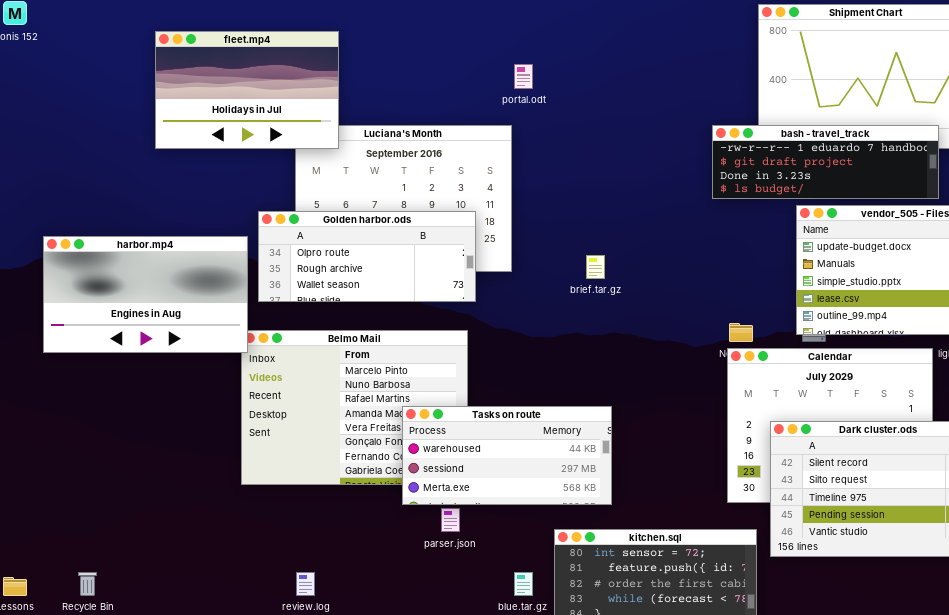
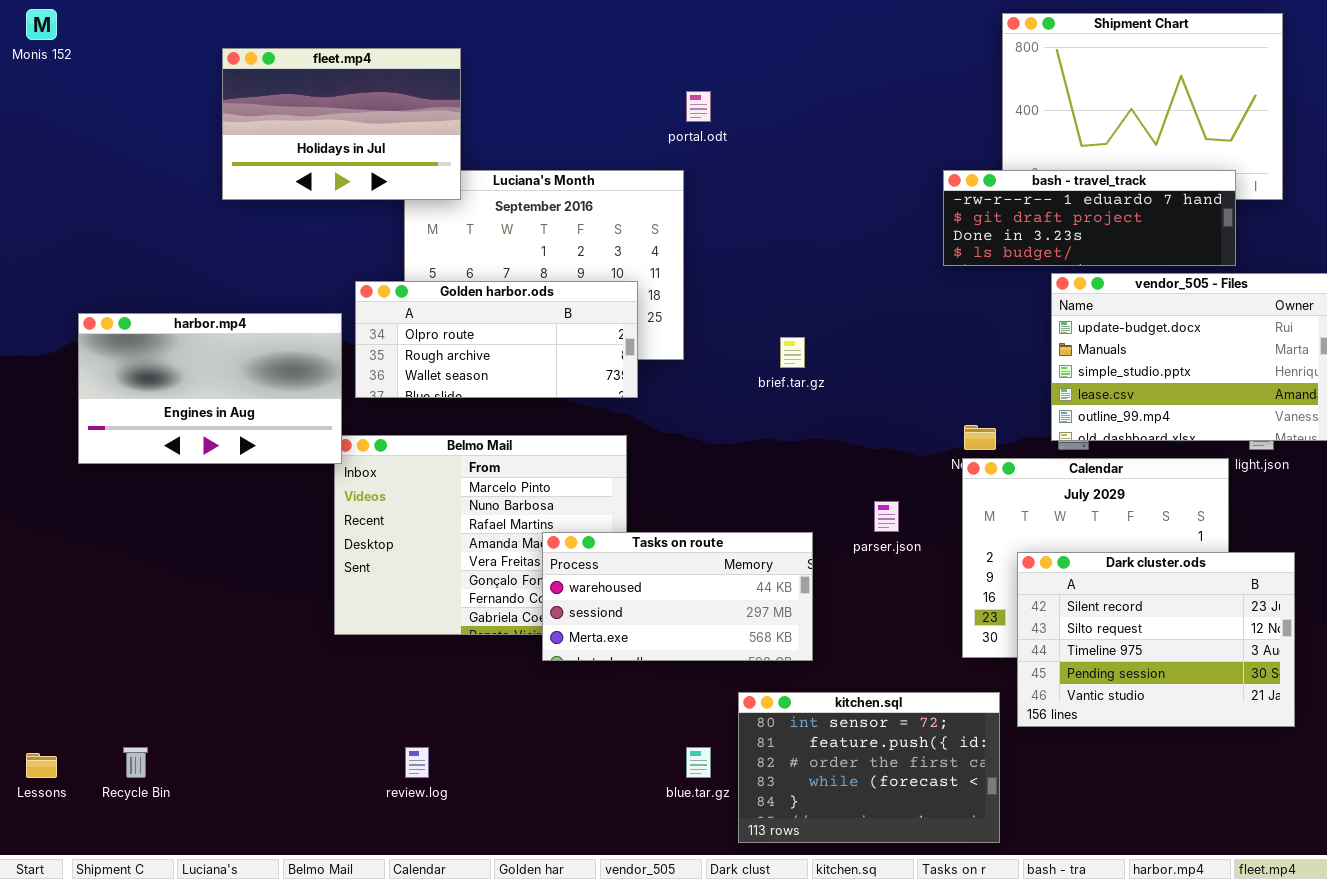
parser.json: [441,508,460,532] -> [874,501,899,532], moved

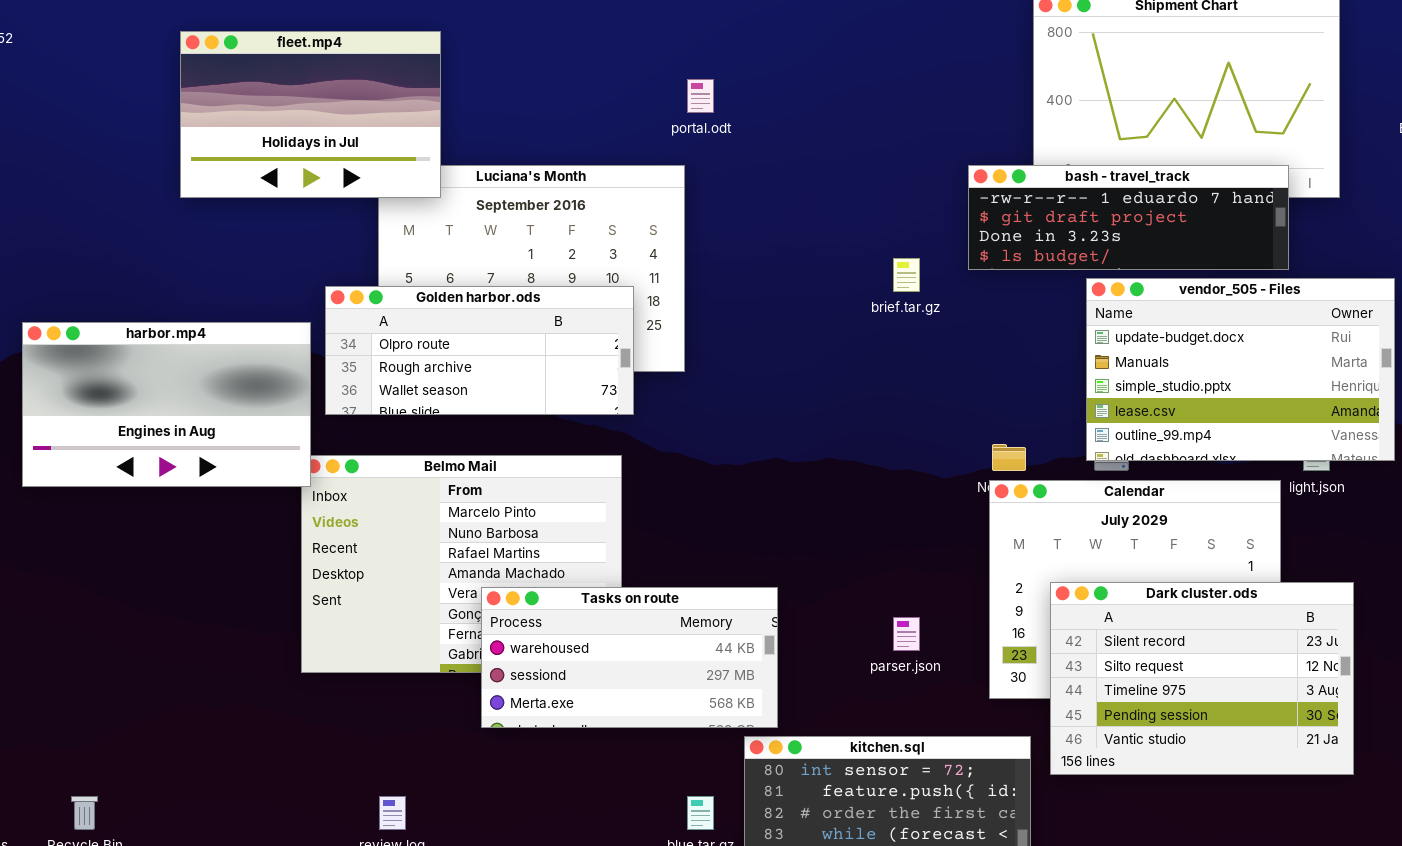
brief.tar.gz: [780,337,805,368] -> [893,258,920,292], moved
parser.json: [874,501,899,532] -> [893,617,920,651], moved
Tasks on route: [542,532,813,661] -> [481,587,778,728], moved

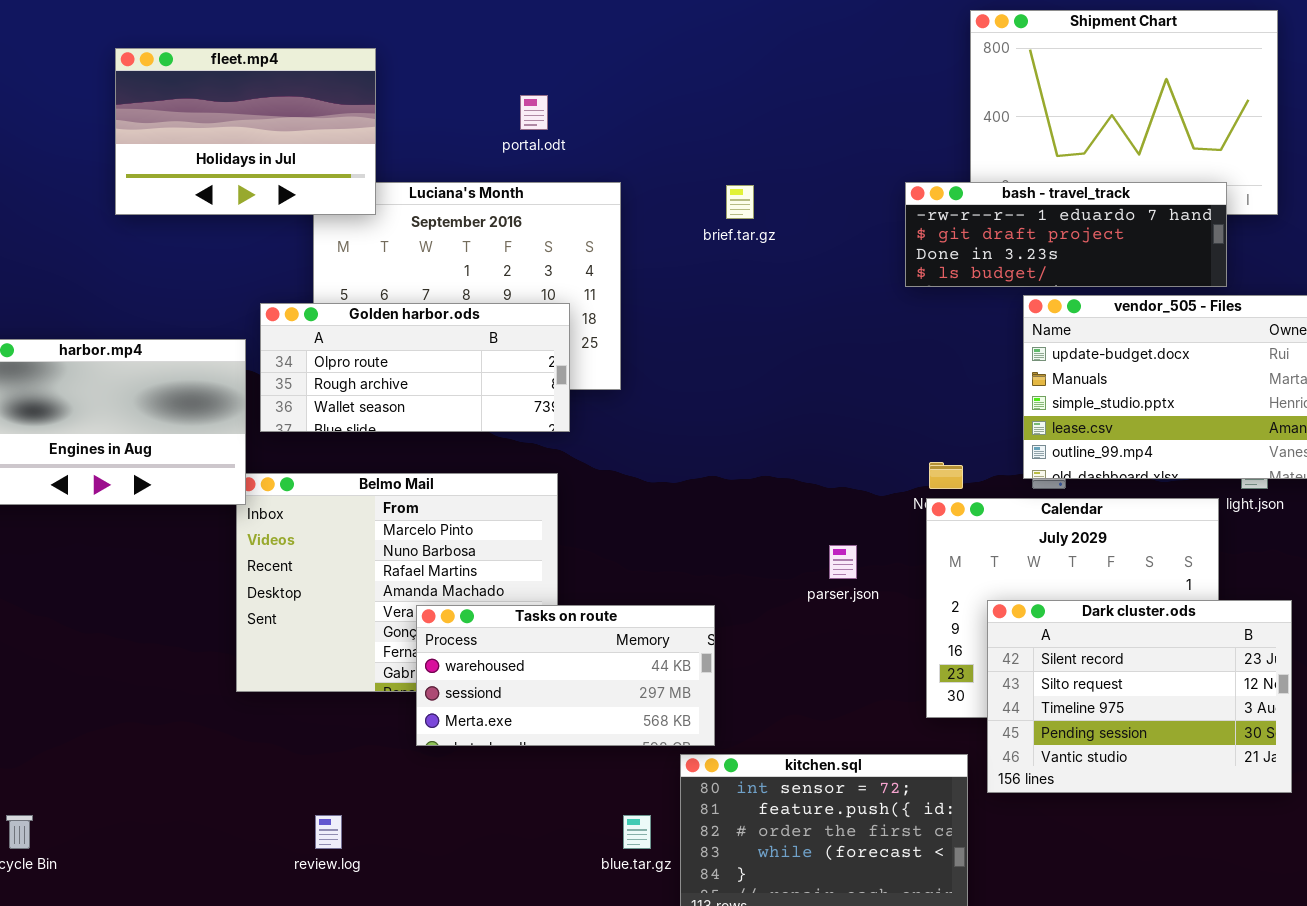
portal.odt: [687,79,714,113] -> [520,95,548,130], moved
brief.tar.gz: [893,258,920,292] -> [726,185,754,219], moved
parser.json: [893,617,920,651] -> [829,545,857,579], moved

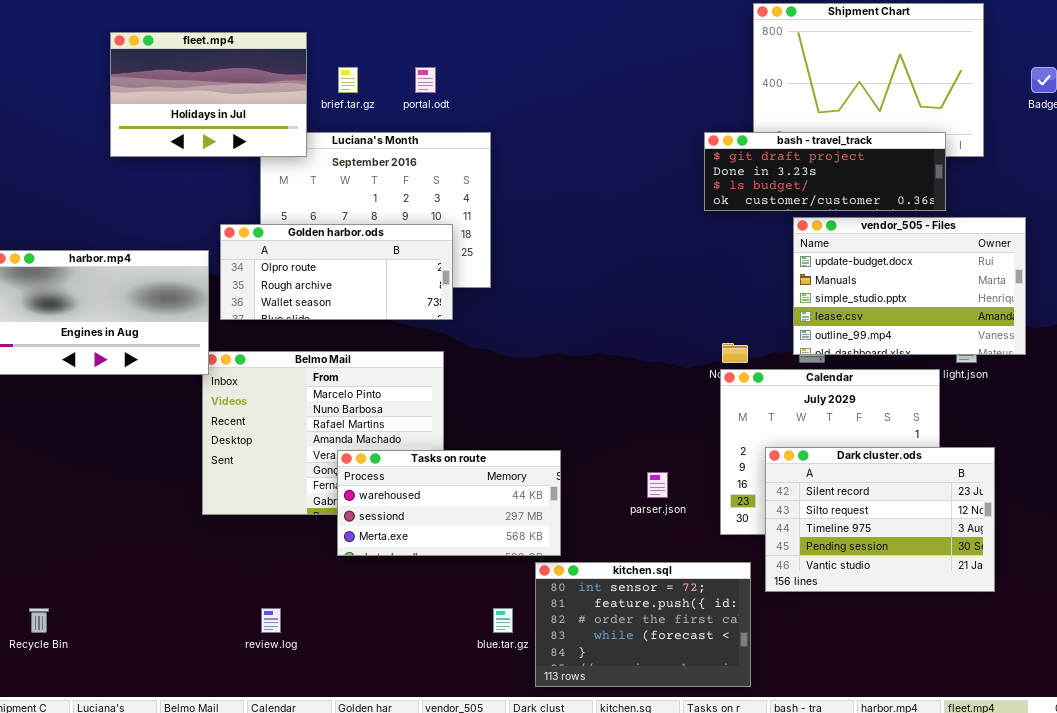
bash - travel_track: [905,182,1227,287] -> [704,132,946,211], scrolled down 1 row
brief.tar.gz: [726,185,754,219] -> [338,67,358,93], moved
parser.json: [829,545,857,579] -> [647,472,668,498], moved

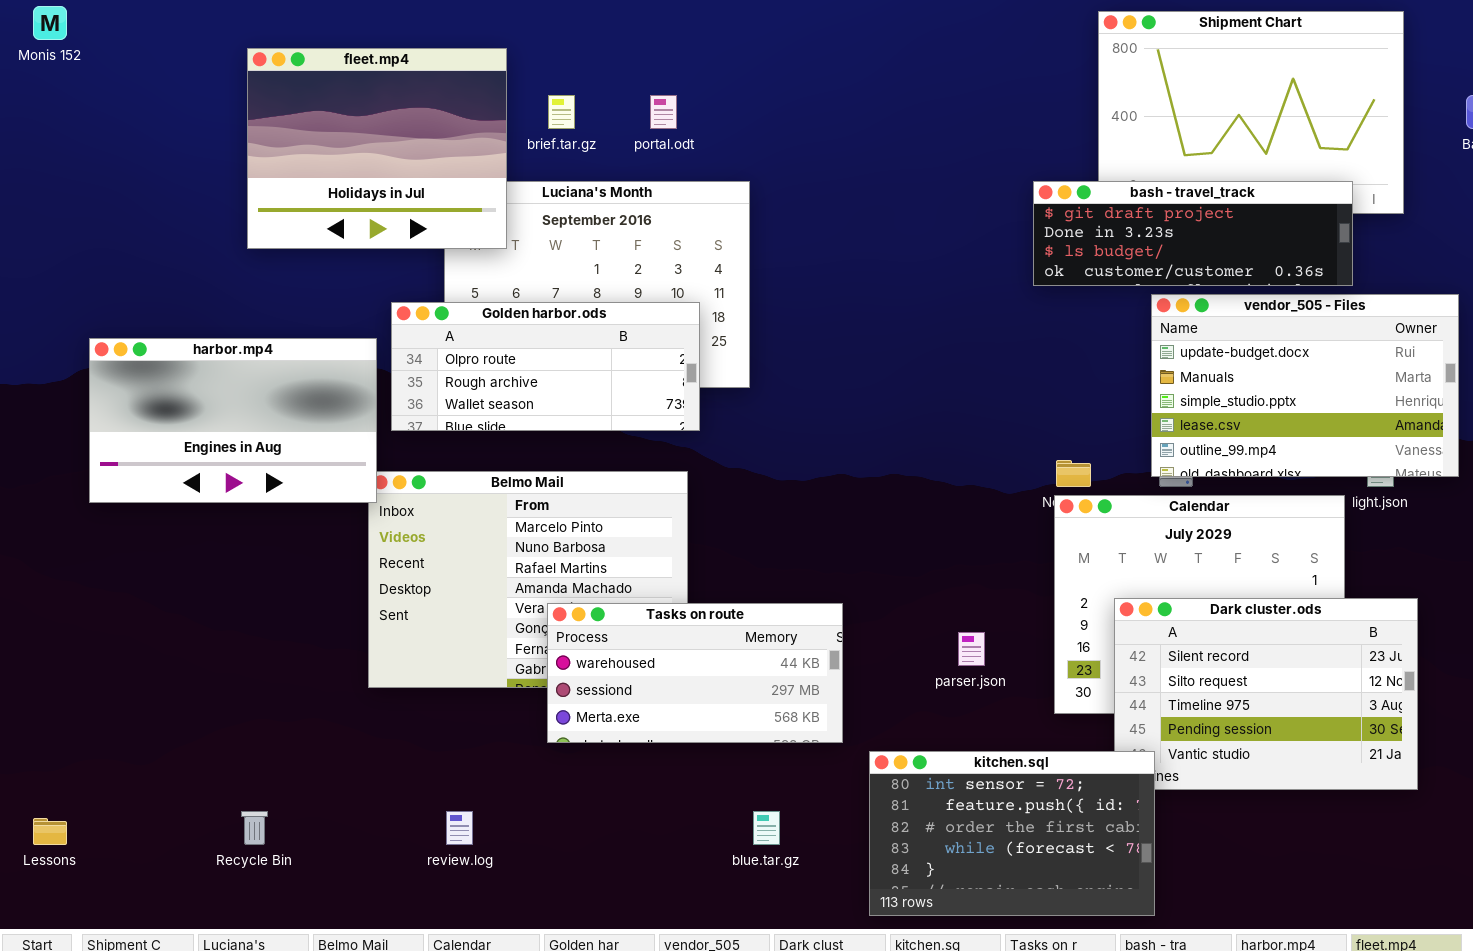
fleet.mp4: [110,32,307,157] -> [247,48,507,249], resized
kitchen.sql: [535,562,751,687] -> [869,751,1155,916], moved
Recycle Bin: [29,608,49,633] -> [241,811,268,845], moved

